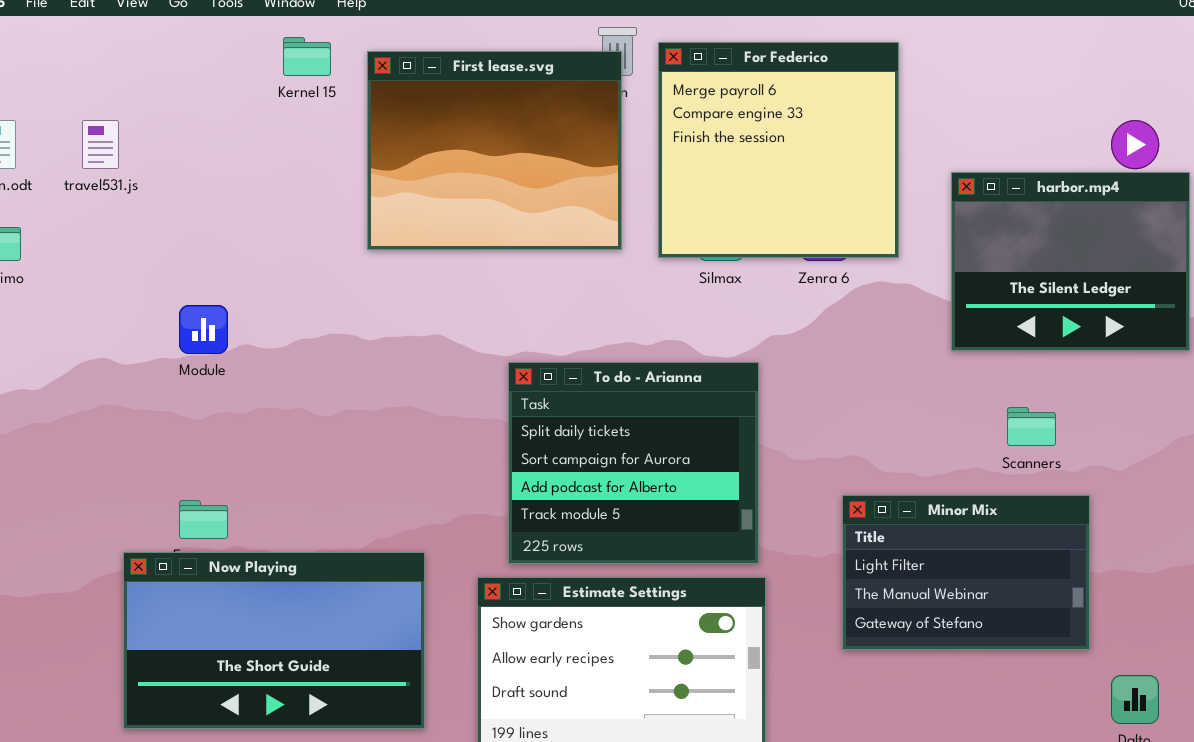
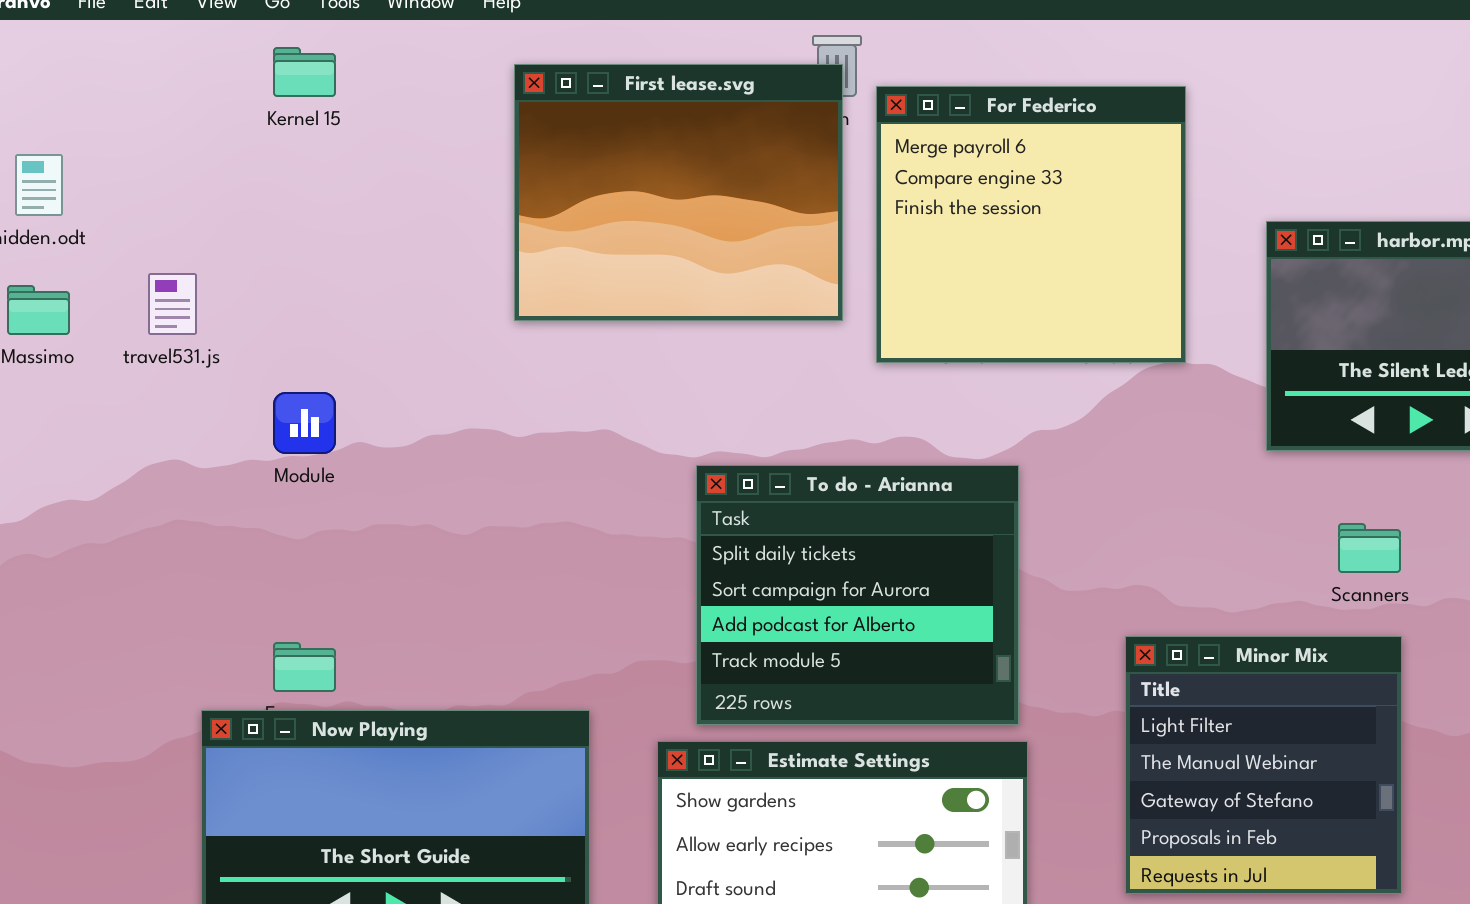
Kernel 15: [283,37,331,76] -> [273,47,336,97], moved
For Federico: [658,42,899,258] -> [876,86,1186,363], moved
travel531.js: [82,120,119,169] -> [148,273,197,335], moved
Minor Mix: [842,495,1090,650] -> [1125,636,1402,894], resized

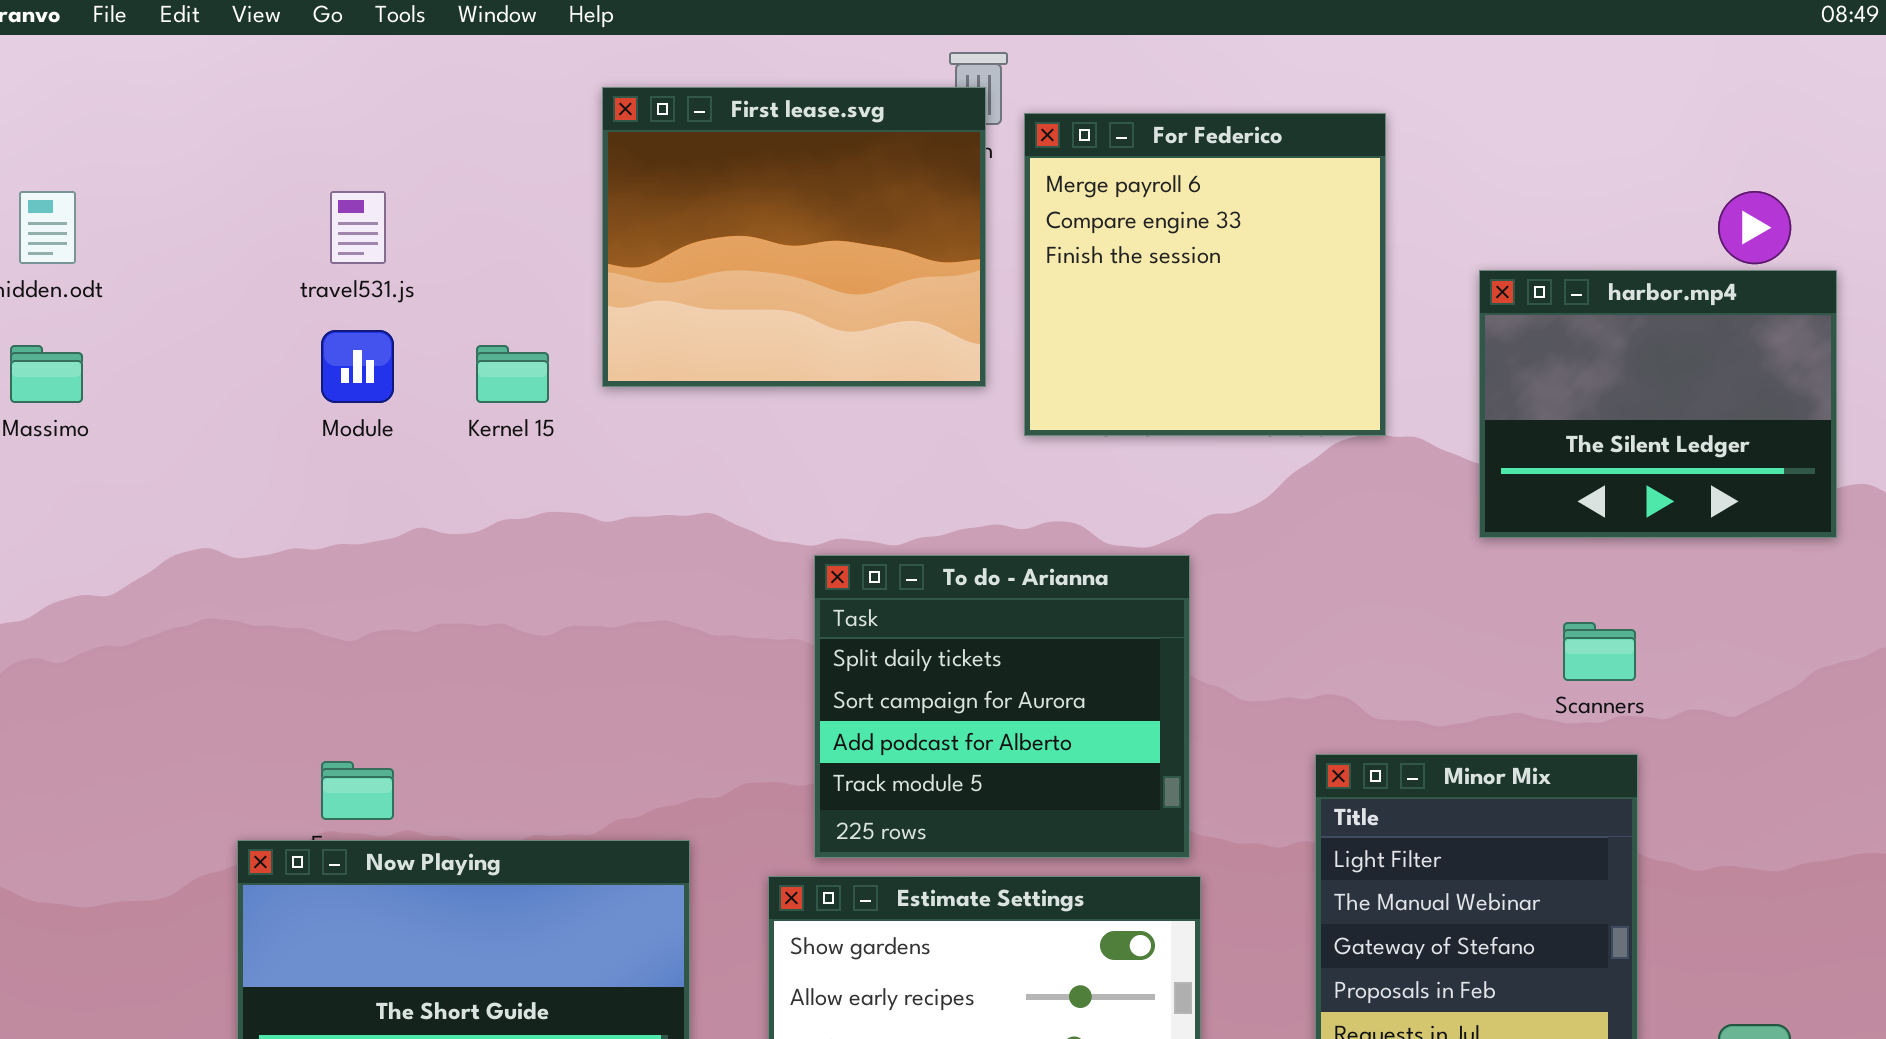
Kernel 15: [273,47,336,97] -> [476,345,549,403], moved
travel531.js: [148,273,197,335] -> [330,191,386,264], moved
Module: [273,392,336,454] -> [321,330,394,403], moved

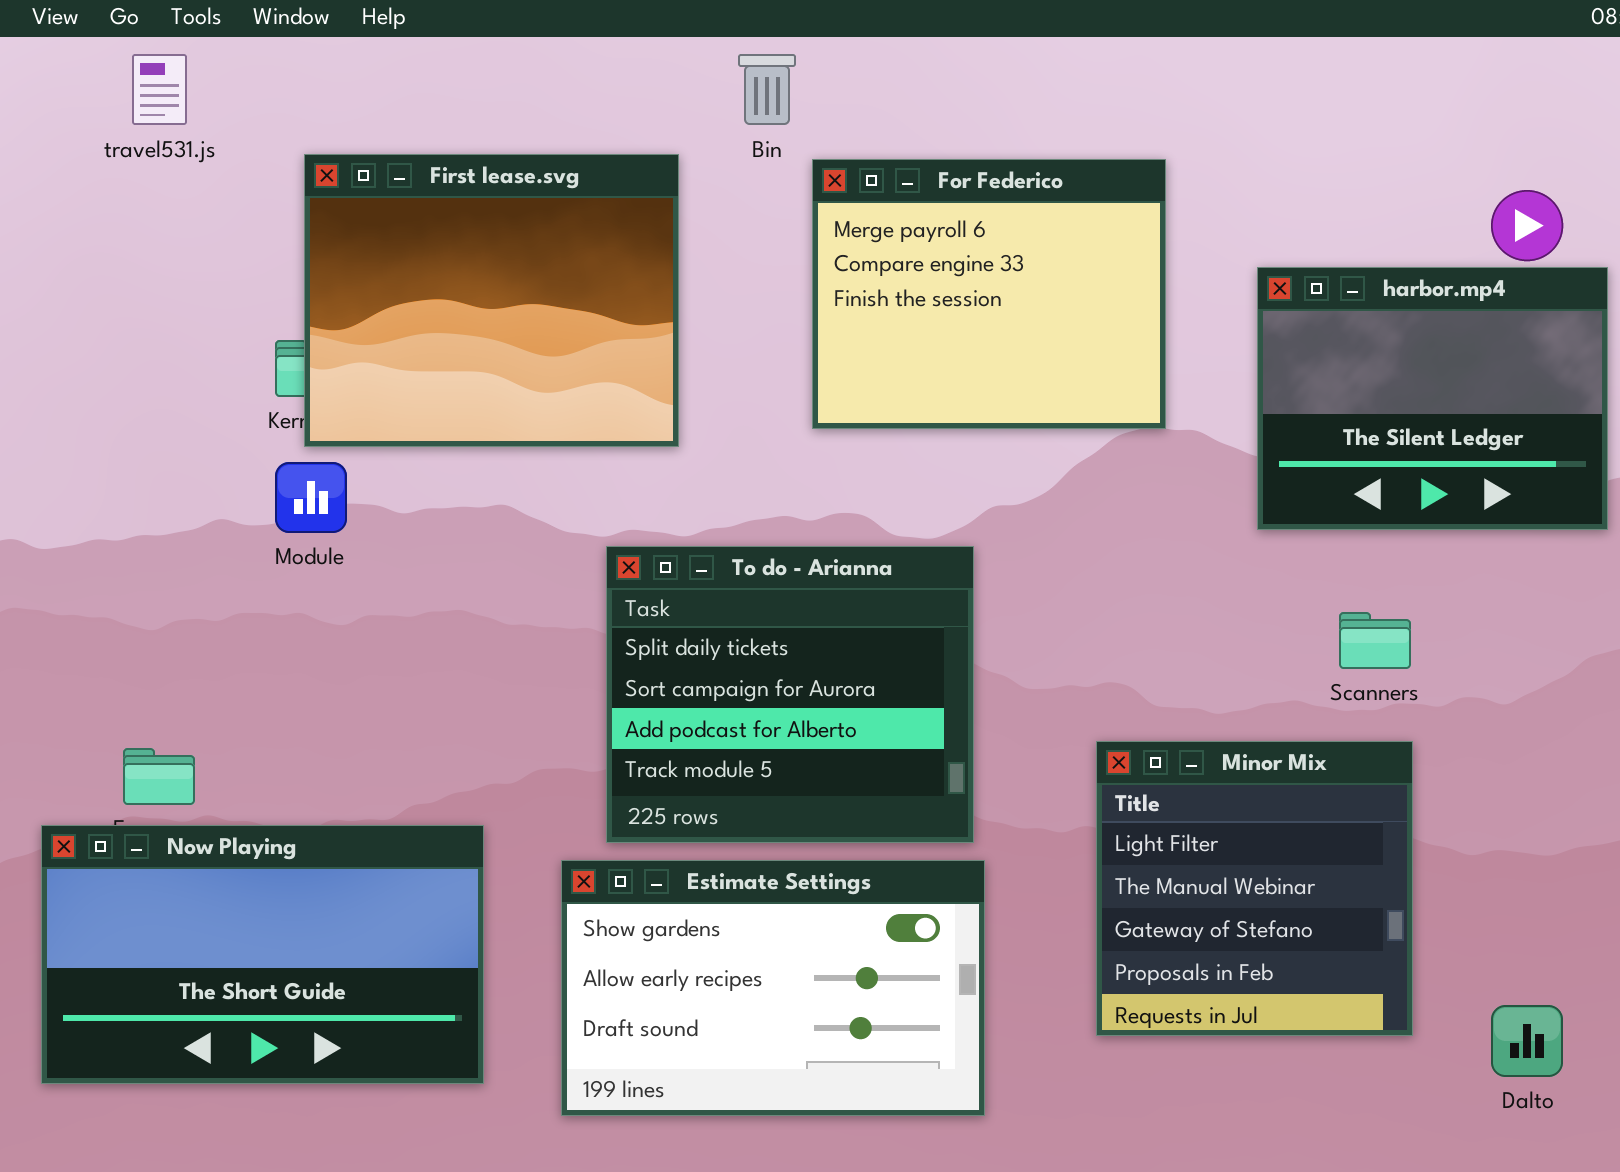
First lease.svg: [602,87,986,387] -> [304,154,679,447], moved
For Federico: [1024,113,1386,436] -> [812,159,1166,429], resized
travel531.js: [330,191,386,264] -> [132,54,187,125], moved
Module: [321,330,394,403] -> [275,462,347,533], moved

